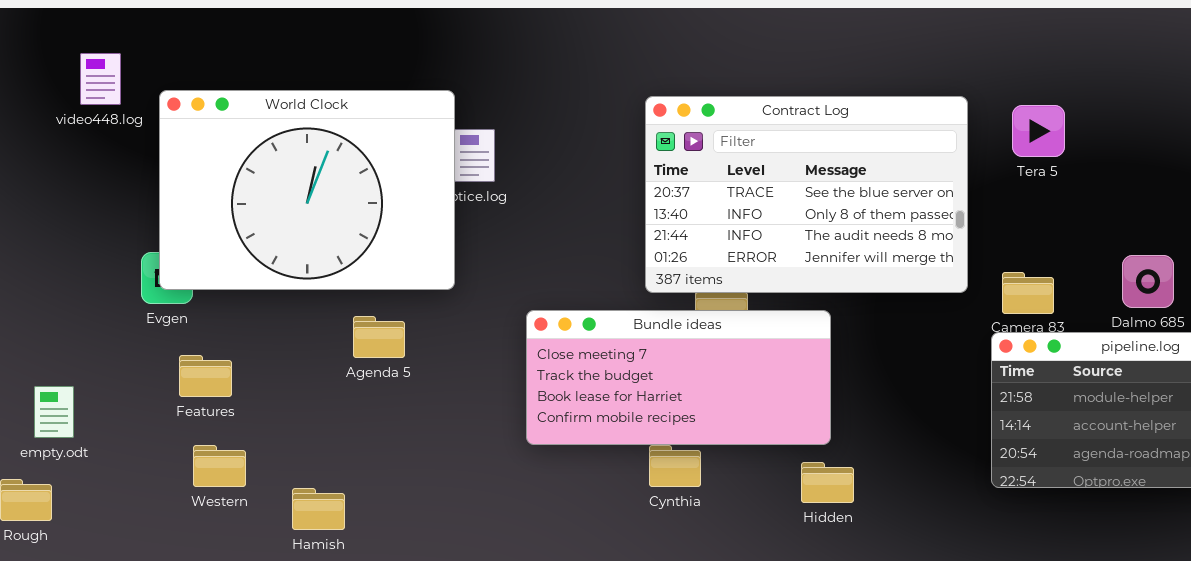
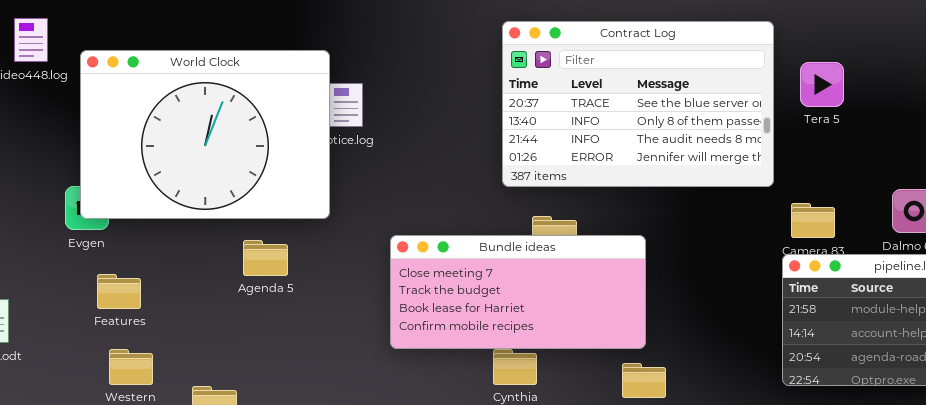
Contract Log: [645,96,968,293] -> [502,21,774,187], moved

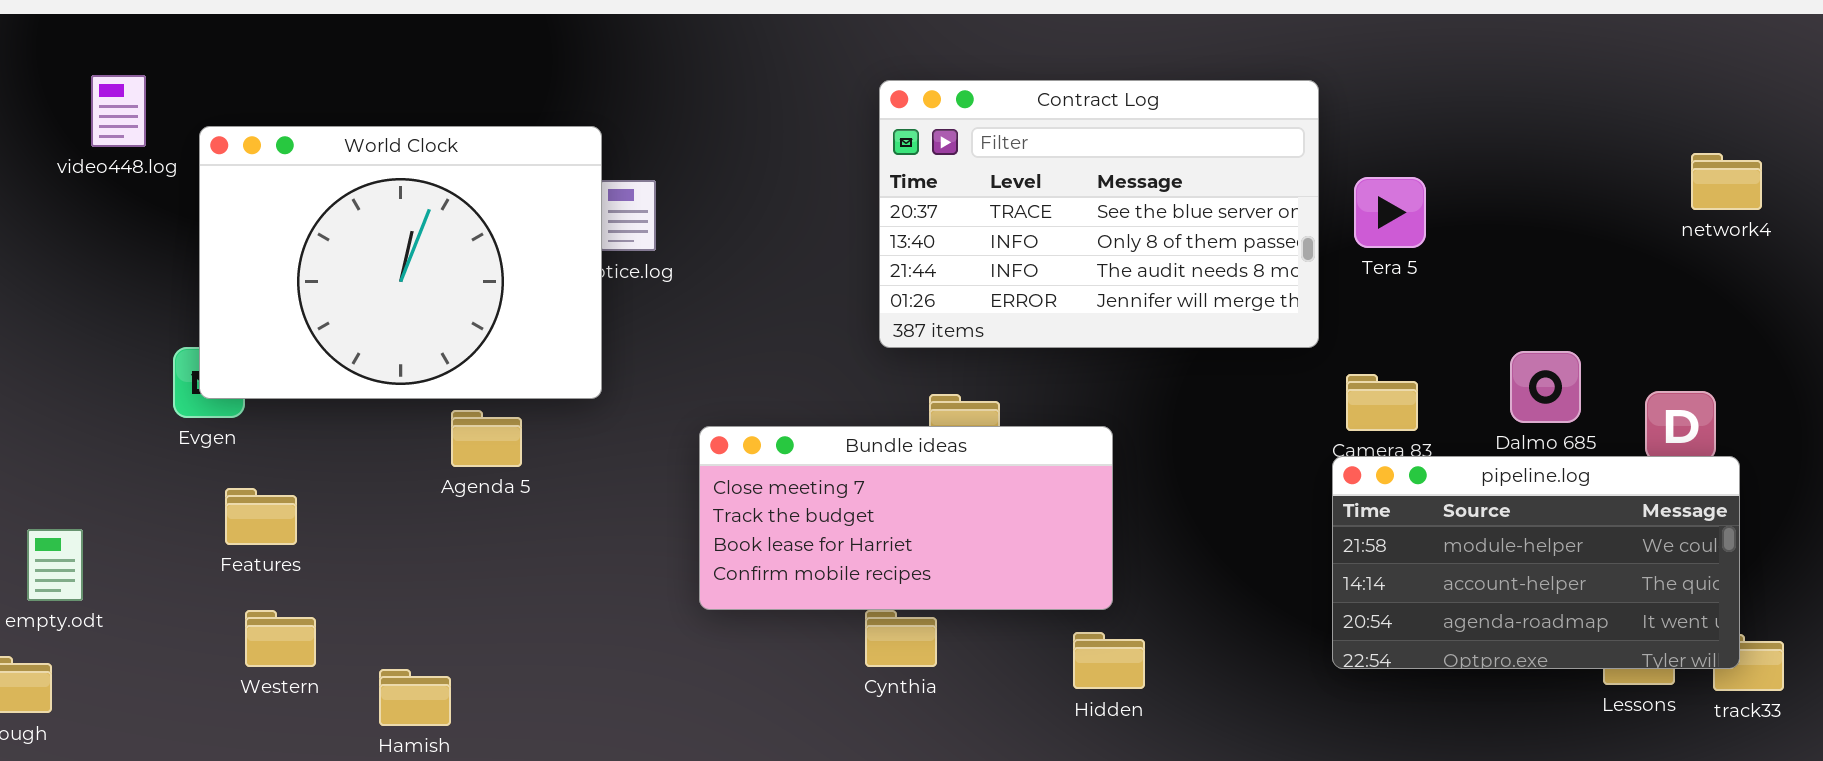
Tera 5: [800,62,844,107] -> [1354,177,1426,248], moved
Agenda 5: [243,240,288,276] -> [451,410,522,467], moved

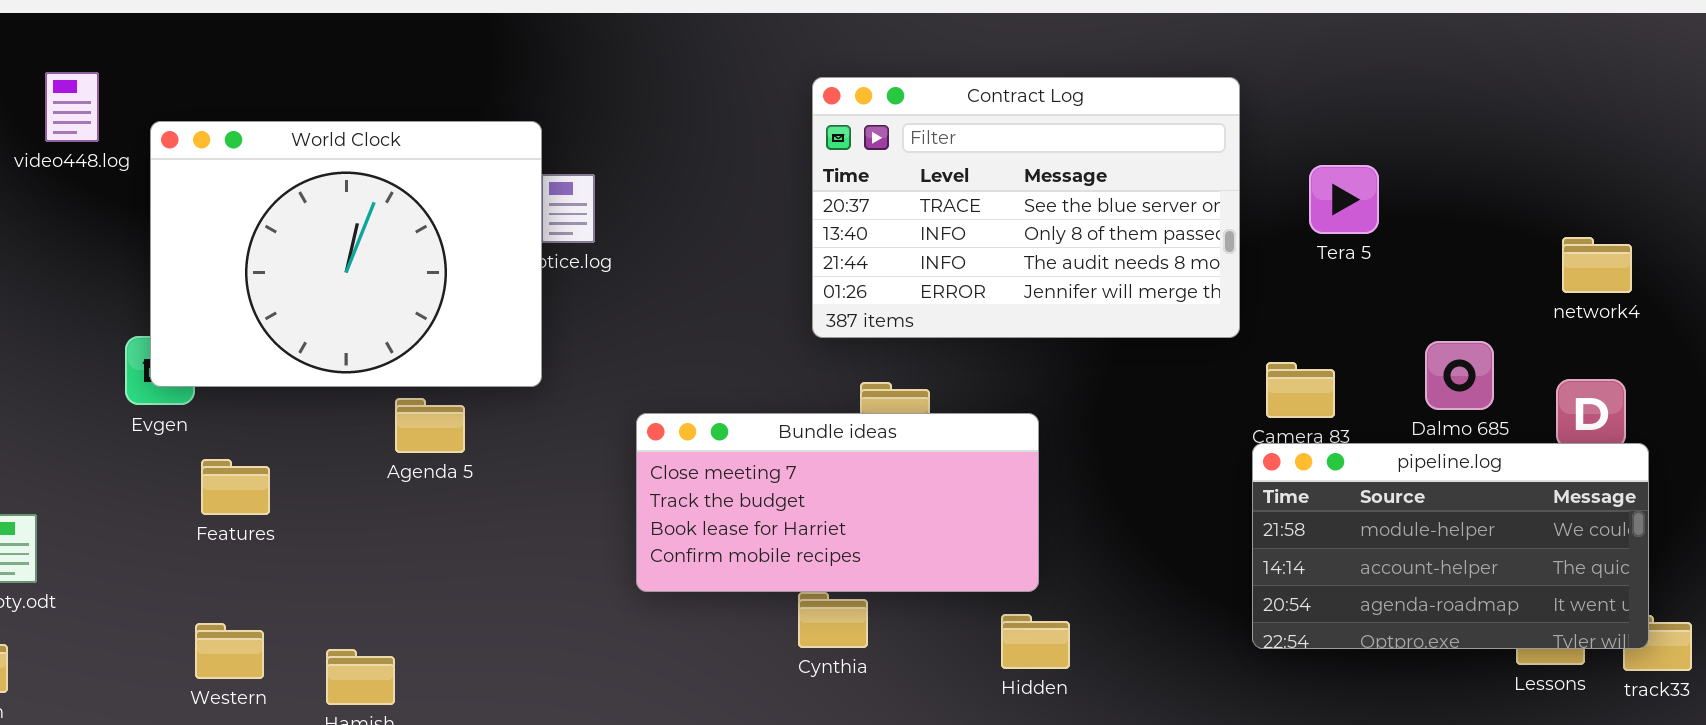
network4: [1691,153,1762,210] -> [1562,237,1632,293], moved
Tera 5: [1354,177,1426,248] -> [1309,165,1379,234], moved
Features: [225,488,297,545] -> [201,459,270,515], moved
Western: [245,610,316,667] -> [195,623,264,679], moved

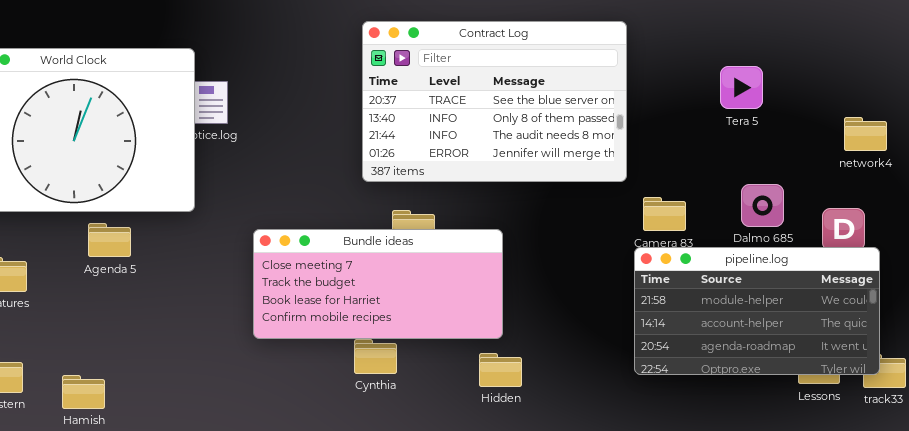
Tera 5: [1309,165,1379,234] -> [720,66,763,109], moved
network4: [1562,237,1632,293] -> [844,117,887,151], moved
Agenda 5: [395,398,465,453] -> [88,223,131,257], moved

